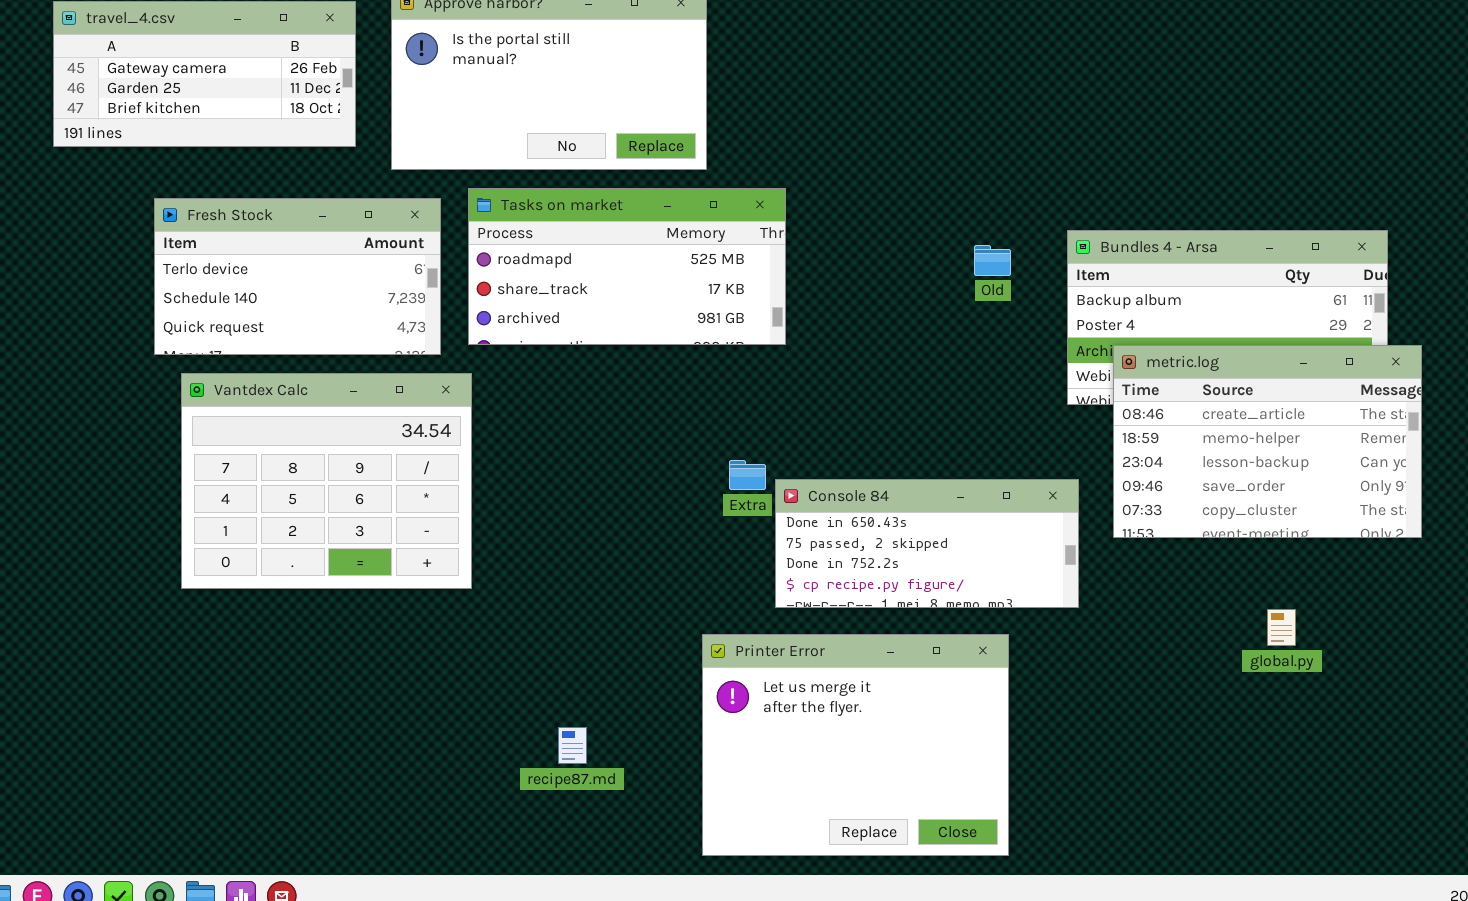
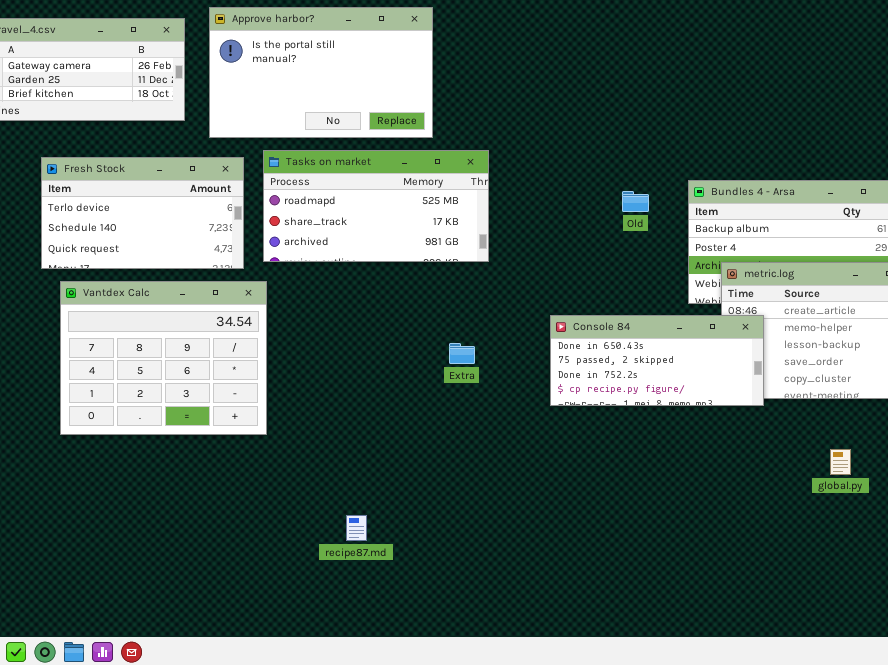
Console 84: [775,479,1079,608] -> [550,315,764,406], moved
Printer Error: [702,634,1009,856] -> none, closed
recipe87.md: [558,727,587,764] -> [346,515,367,541], moved

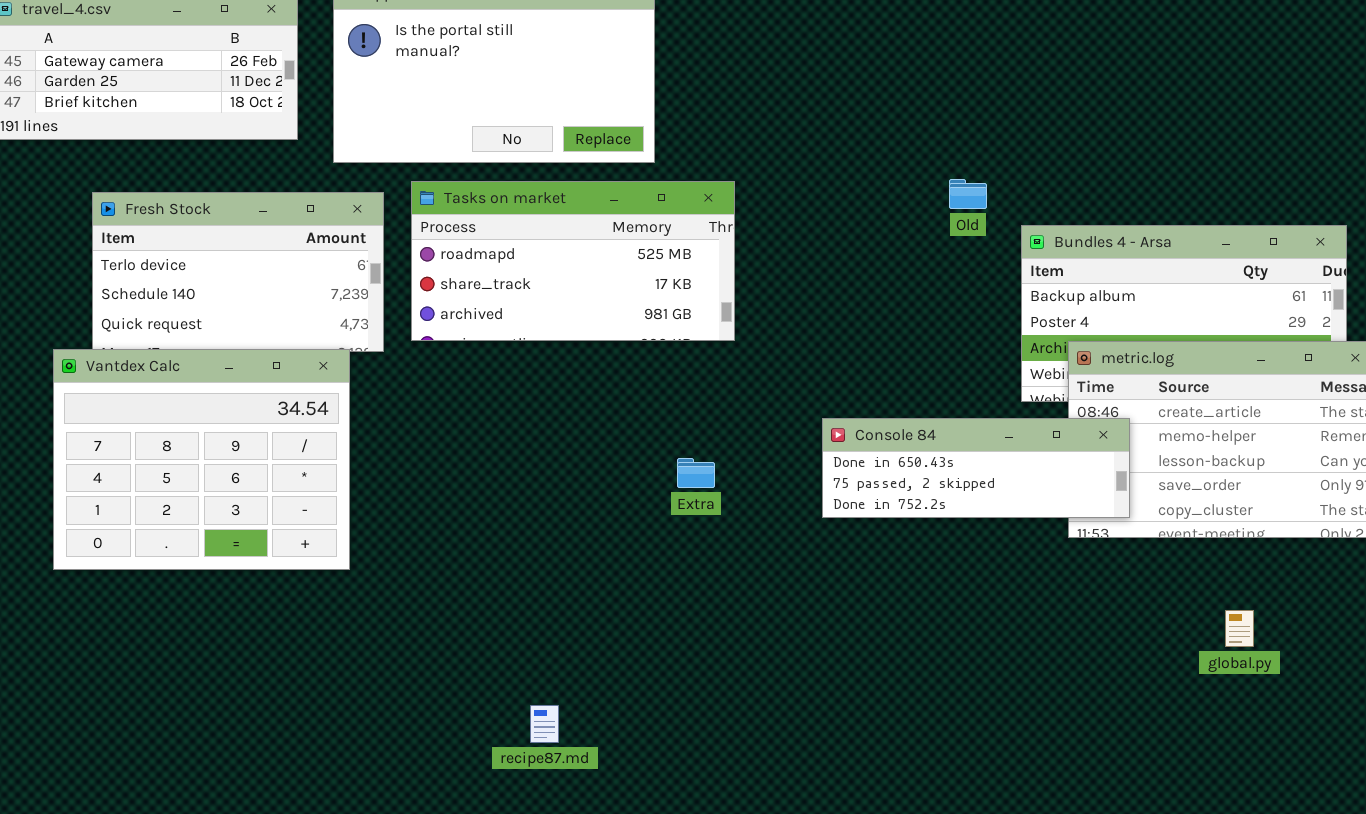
Old: [622,191,649,212] -> [949,179,987,209], moved
Vantdex Calc: [60,281,267,435] -> [53,349,350,570], moved
Console 84: [550,315,764,406] -> [822,418,1130,518], resized

